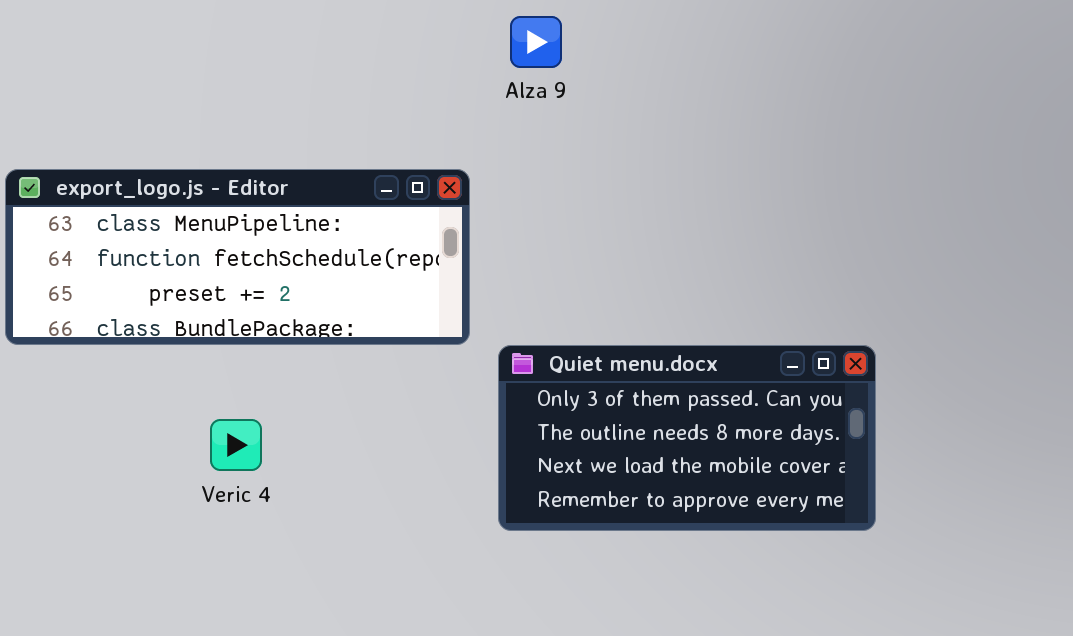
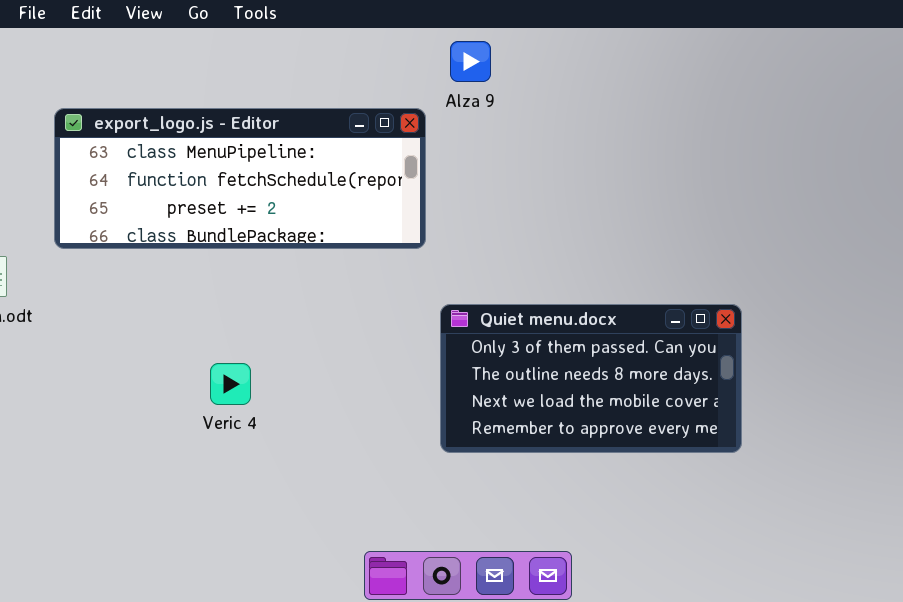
export_logo.js - Editor: [5,169,470,345] -> [54,108,426,249], moved

